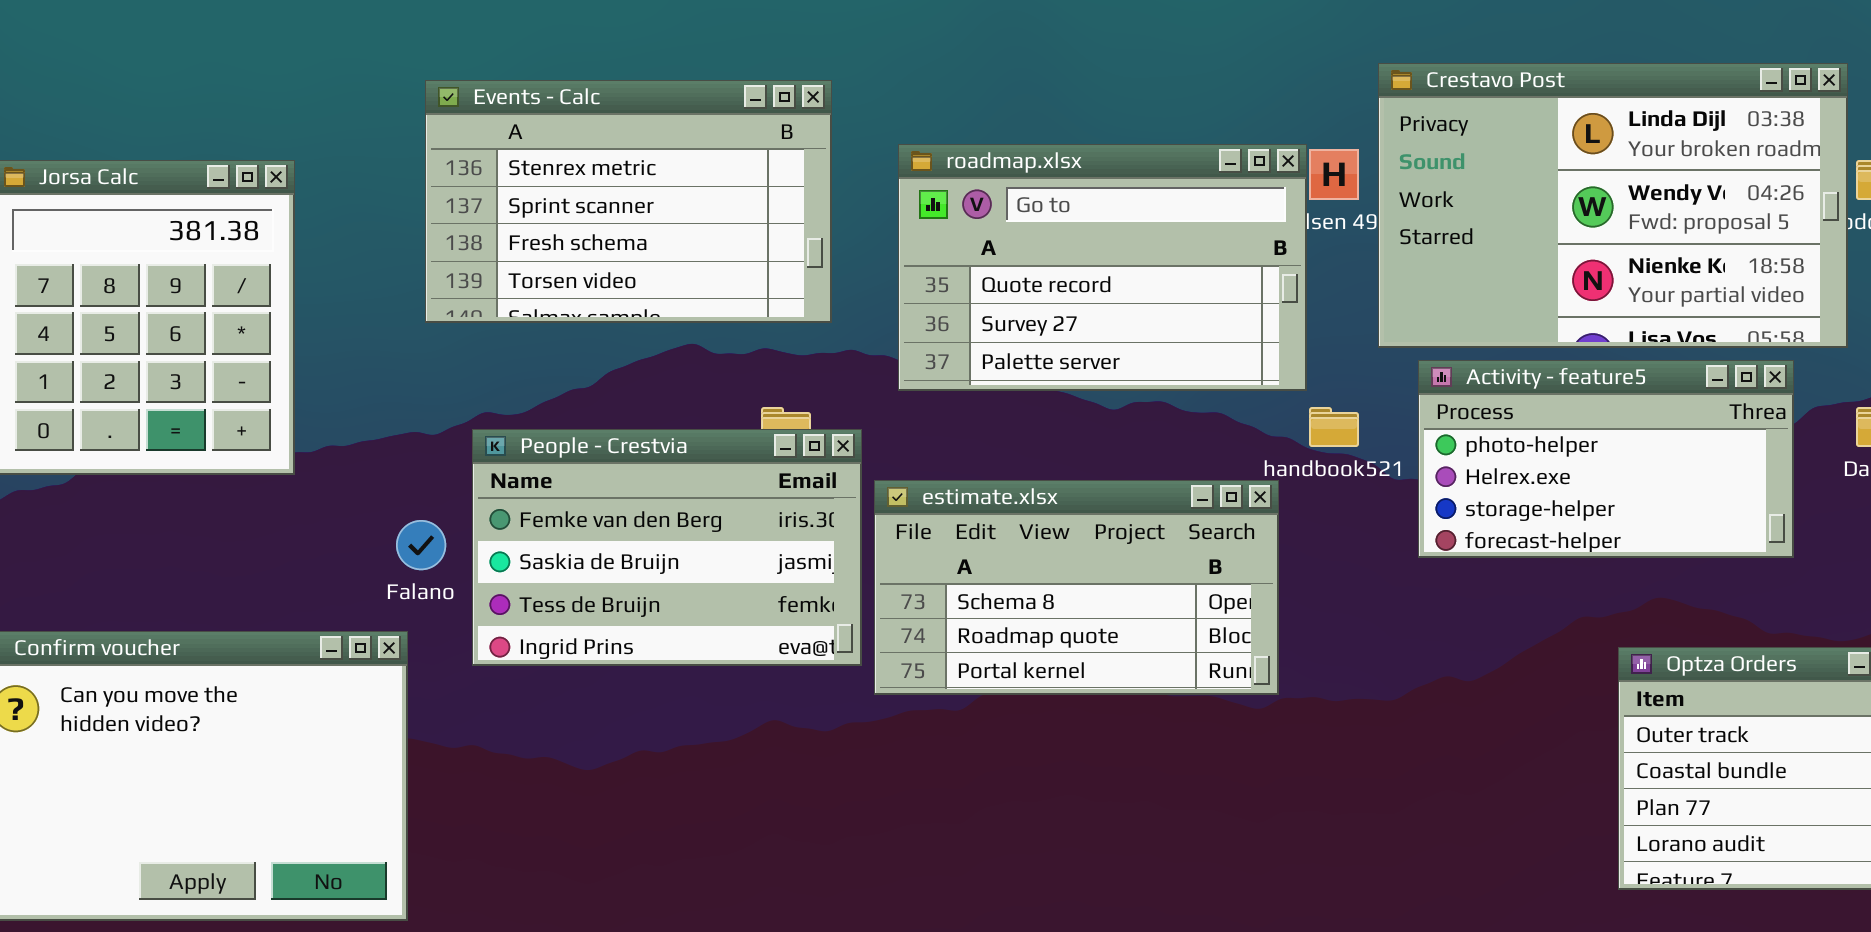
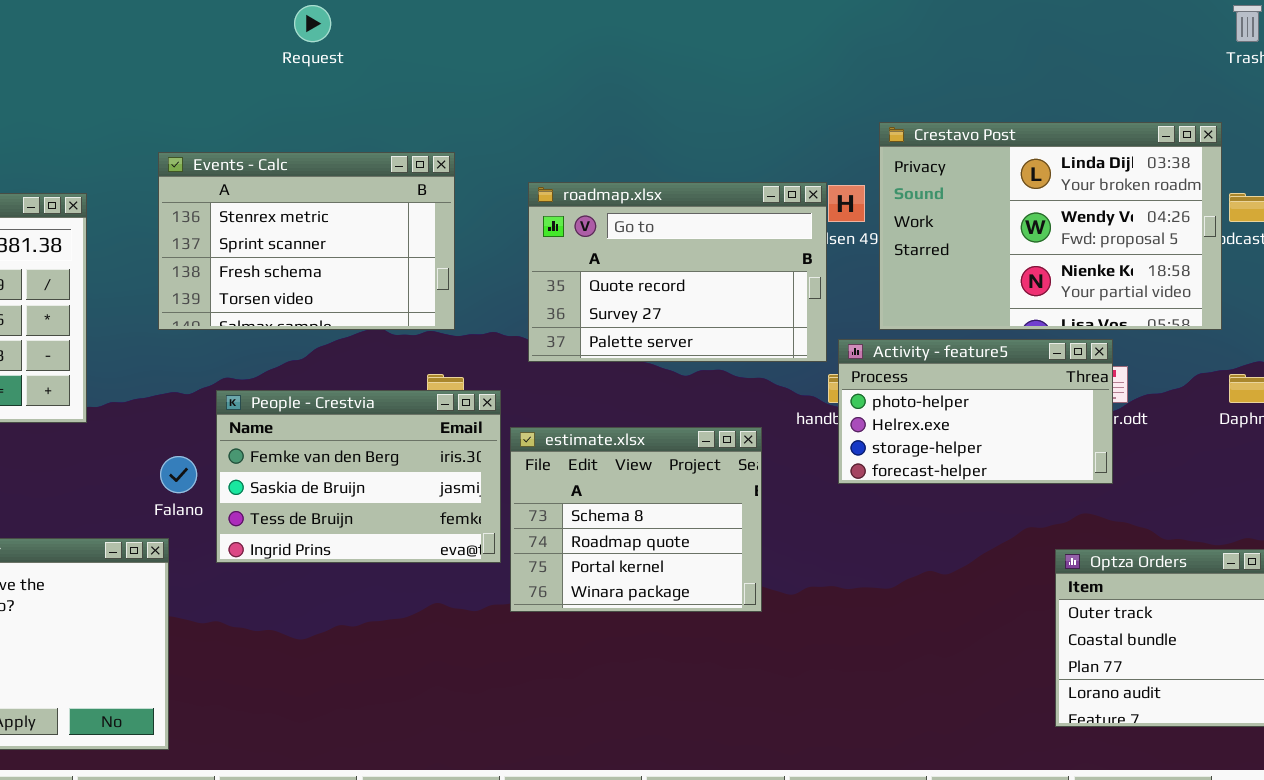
Events - Calc: [425,80,832,323] -> [158,152,455,330], moved
Activity - feature5: [1418,360,1794,558] -> [838,339,1113,484], moved
estimate.xlsx: [874,480,1279,695] -> [510,427,762,612], resized

